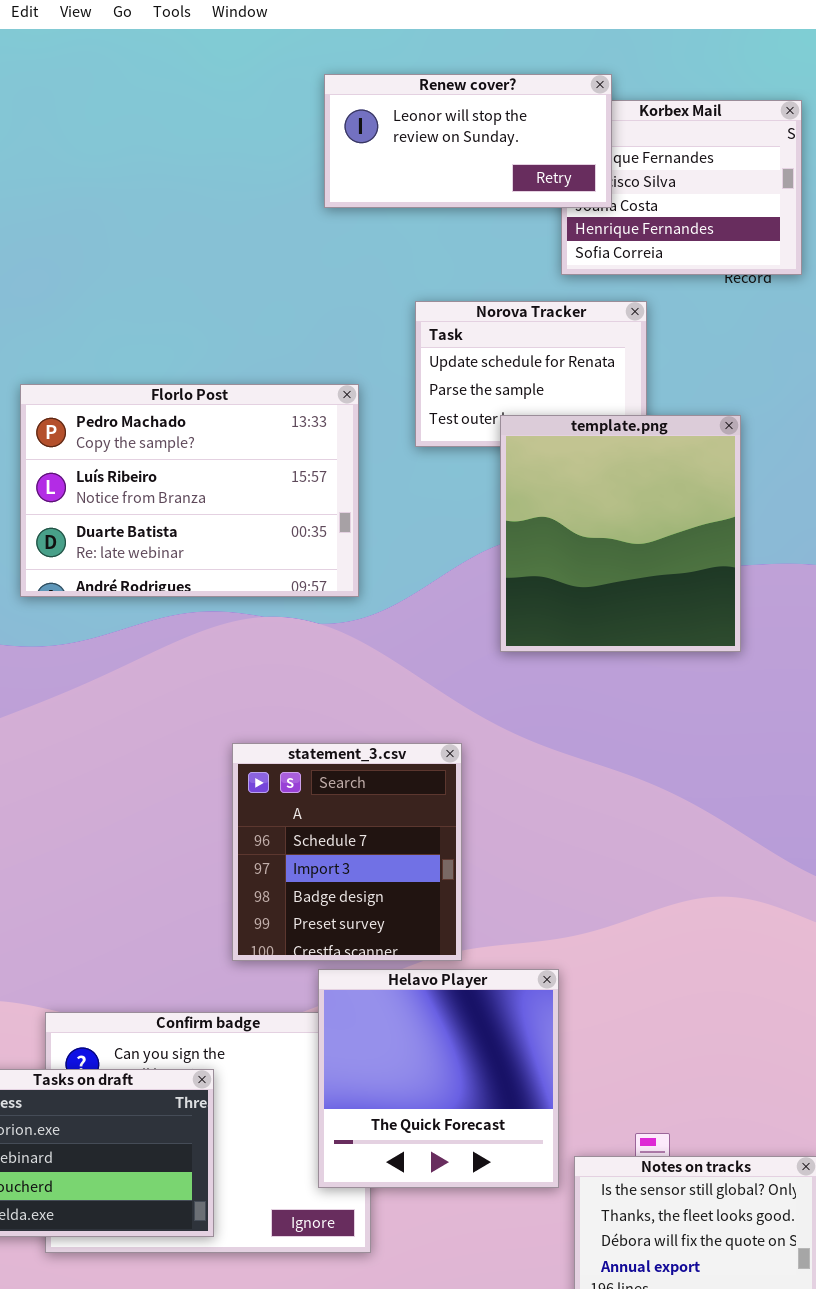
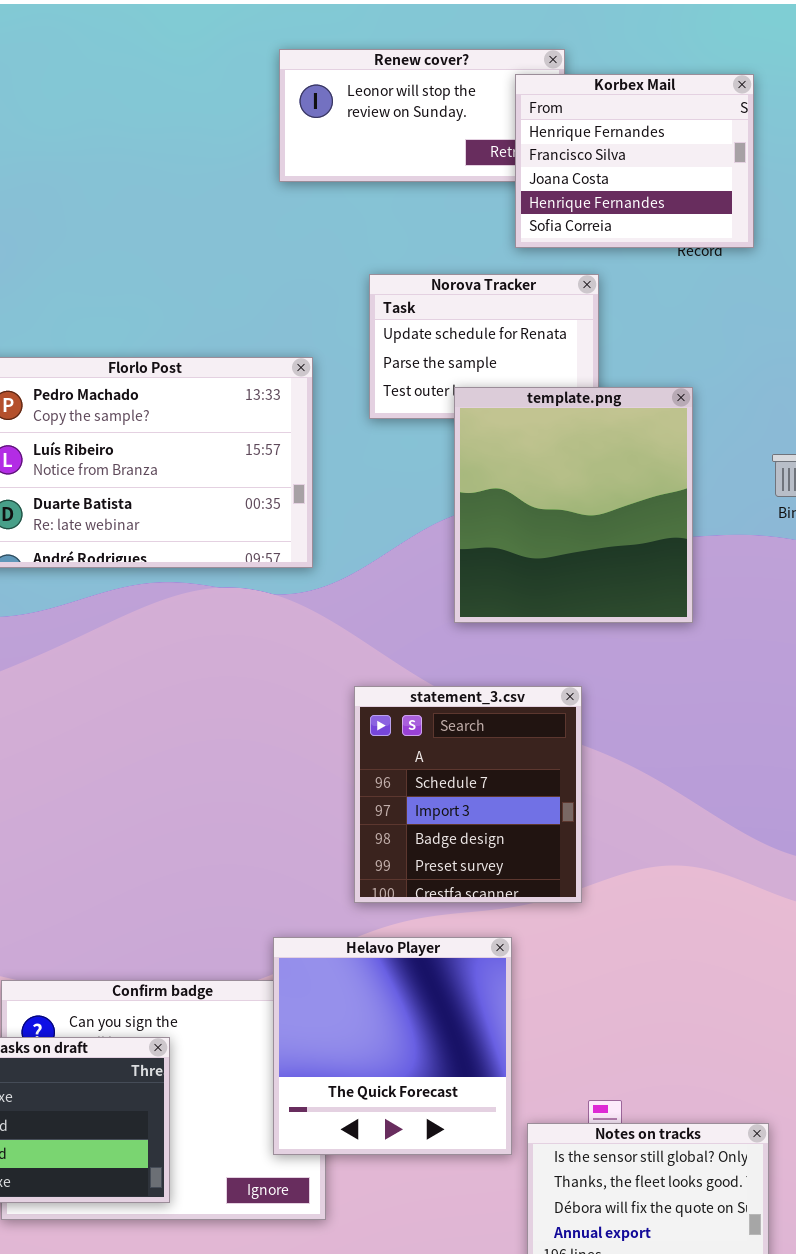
Korbex Mail: [561,100,802,275] -> [515,74,754,248], raised
statement_3.csv: [232,743,462,961] -> [354,686,582,903], moved

